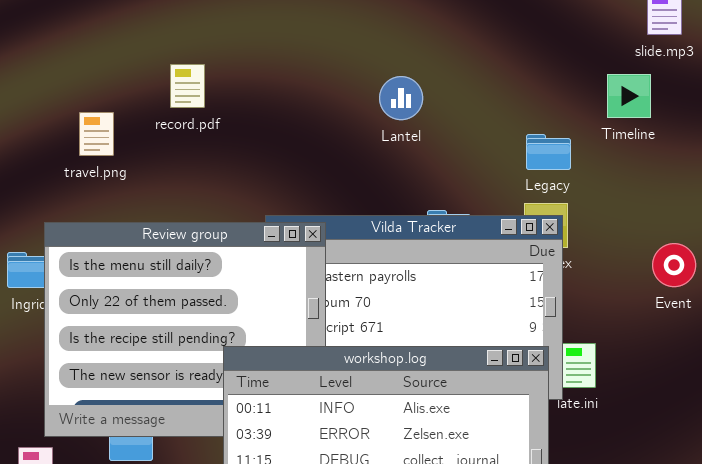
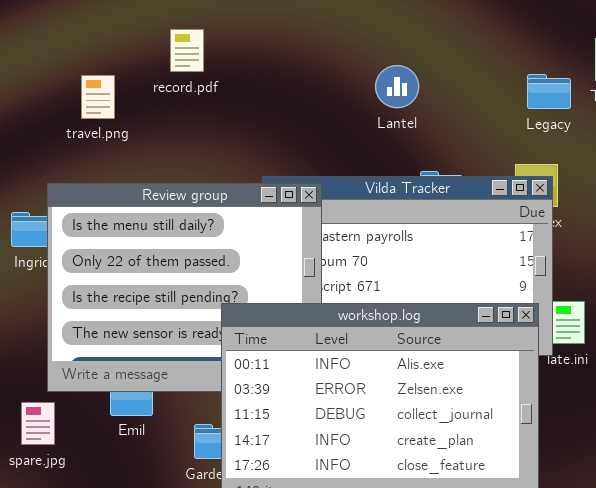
Lantel: [379,76,423,120] -> [375,65,419,108], moved
Legacy: [526,134,571,170] -> [527,74,571,109], moved

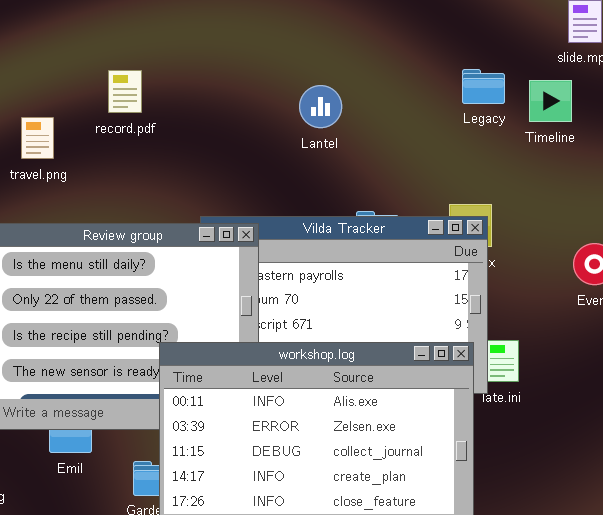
Lantel: [375,65,419,108] -> [299,85,342,128], moved
Legacy: [527,74,571,109] -> [462,69,505,104], moved

